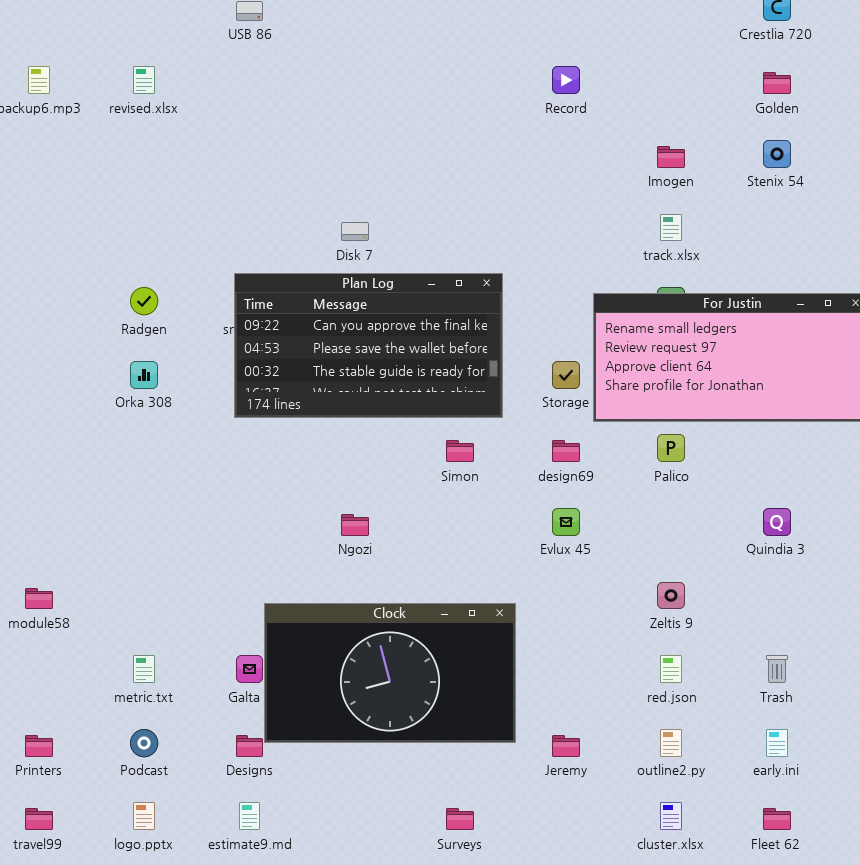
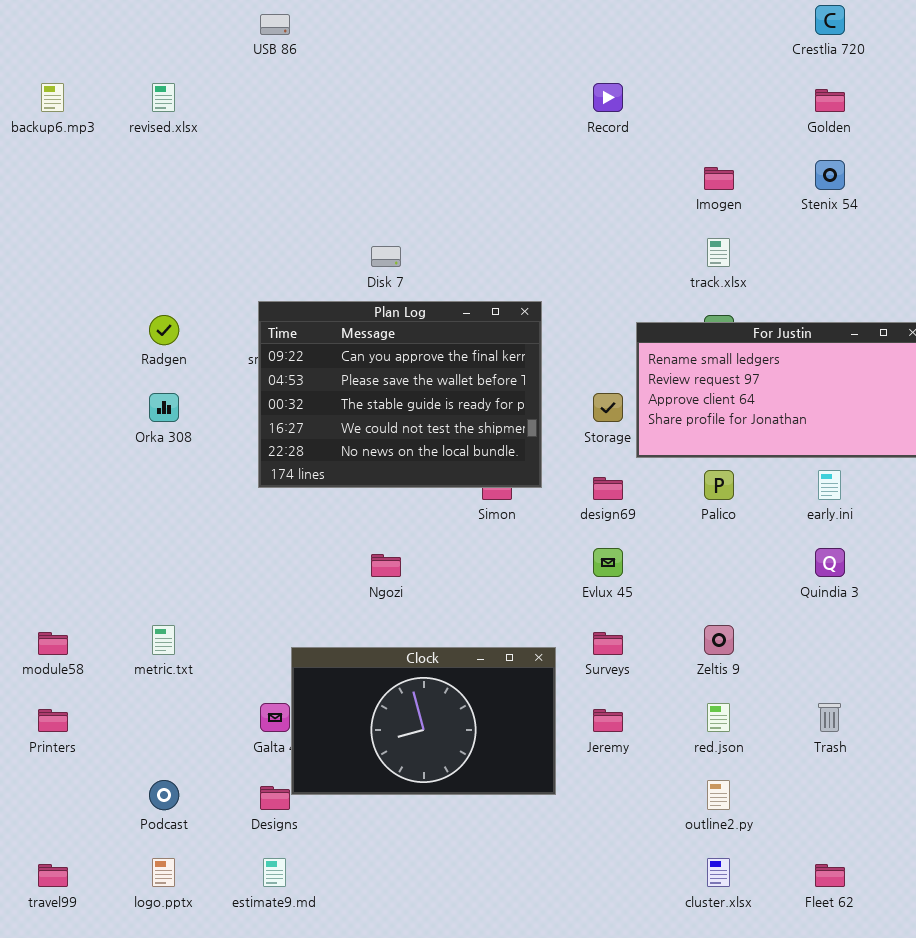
Plan Log: [234,273,503,418] -> [258,301,542,488], resized
metric.txt: [133,655,155,683] -> [152,625,175,655], moved
early.ini: [766,729,788,757] -> [818,470,841,500], moved
Printers: [25,735,53,757] -> [38,709,68,732], moved
Jeremy: [552,735,580,757] -> [593,709,623,732], moved
Surveys: [446,808,474,830] -> [593,632,623,655], moved

